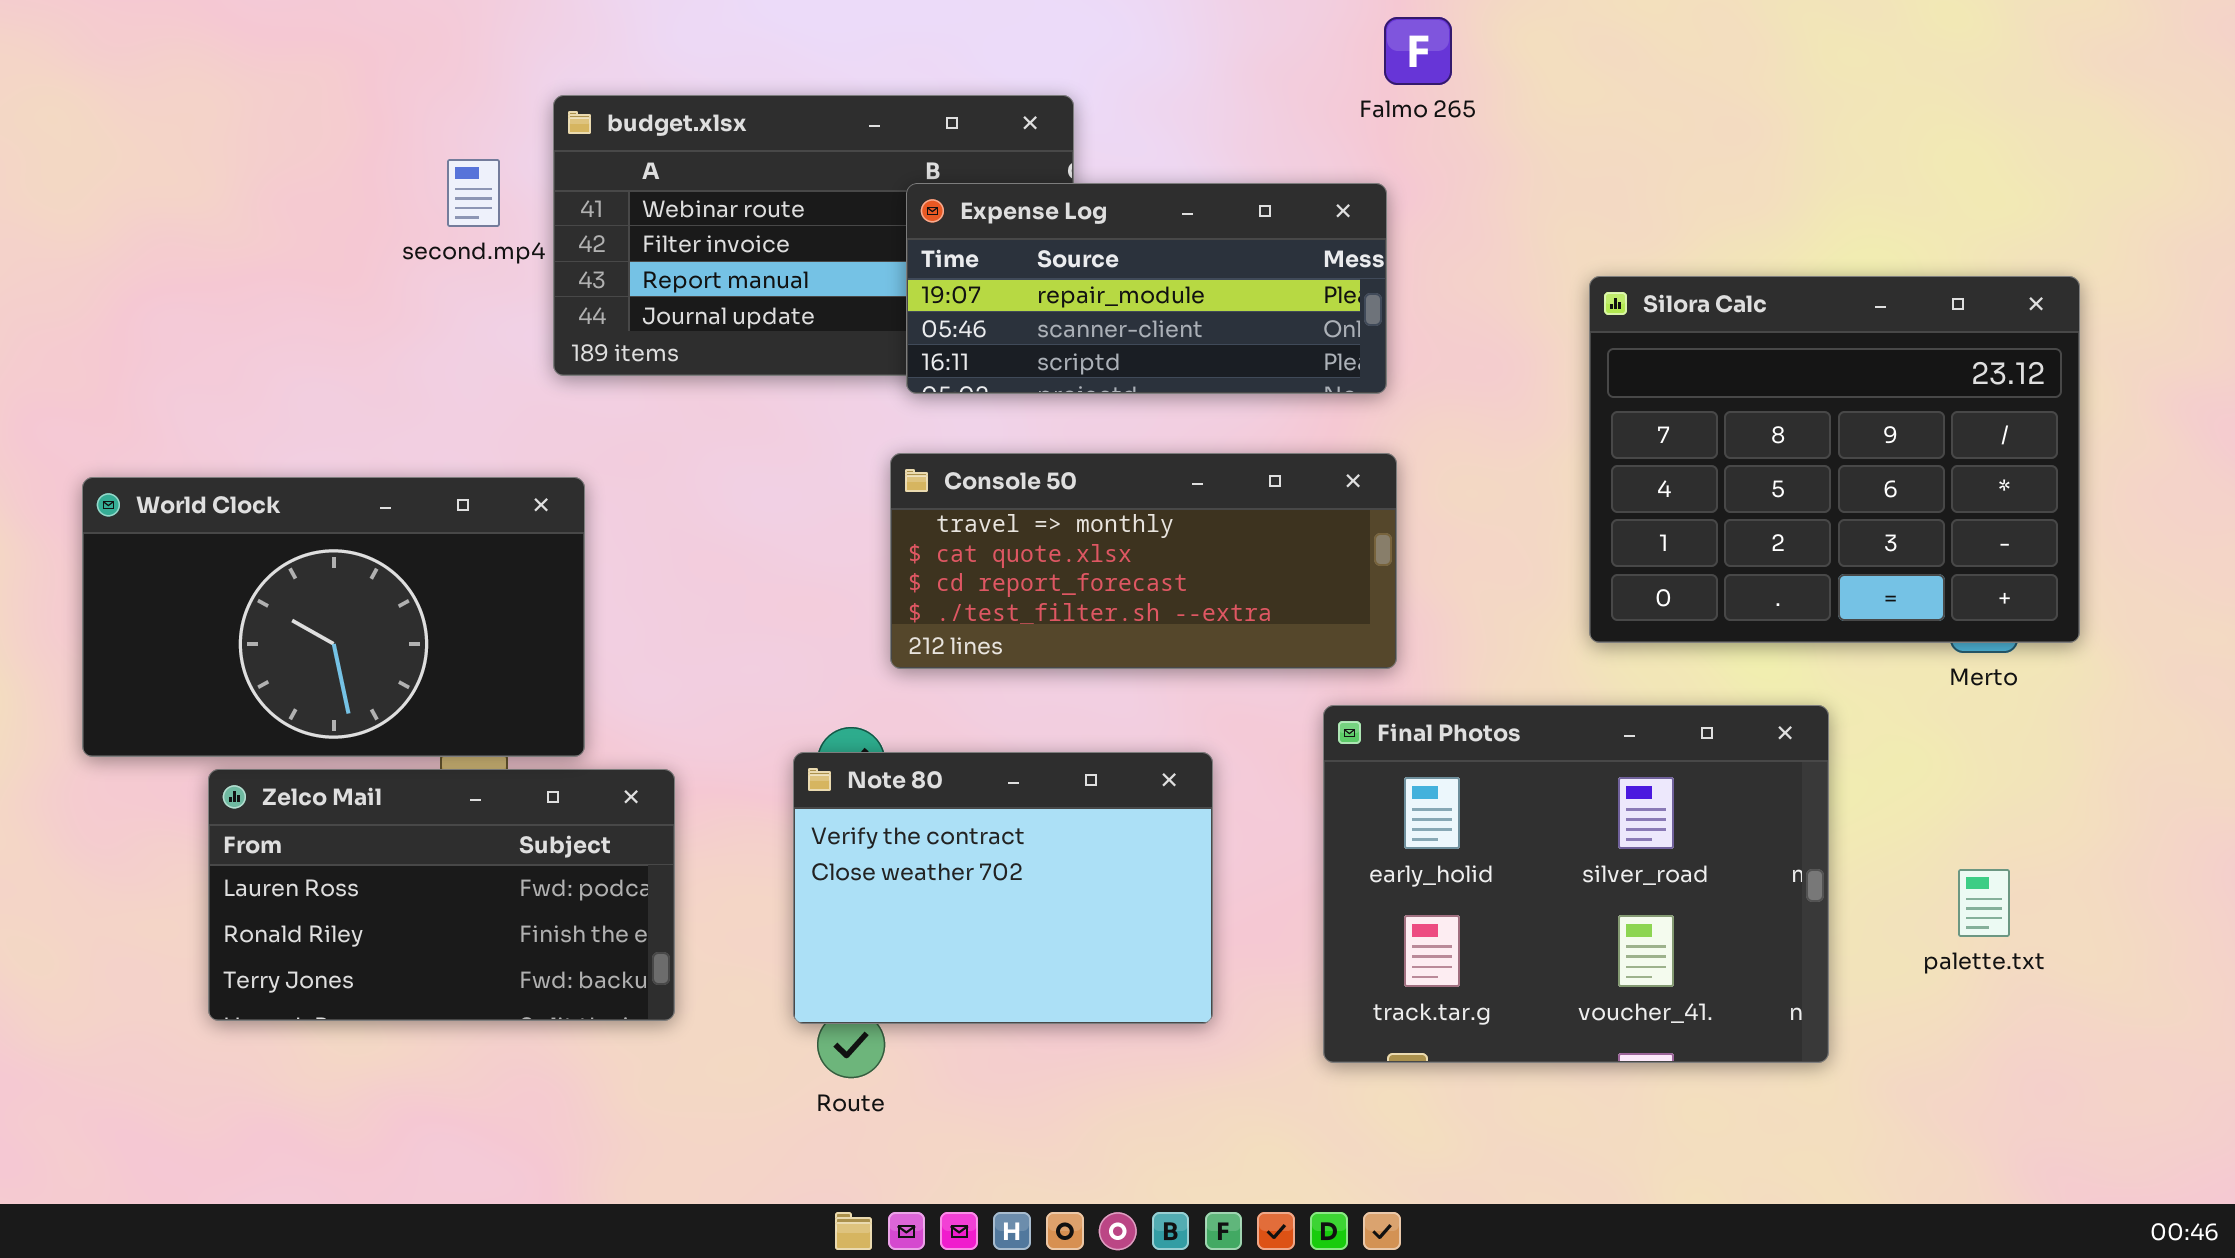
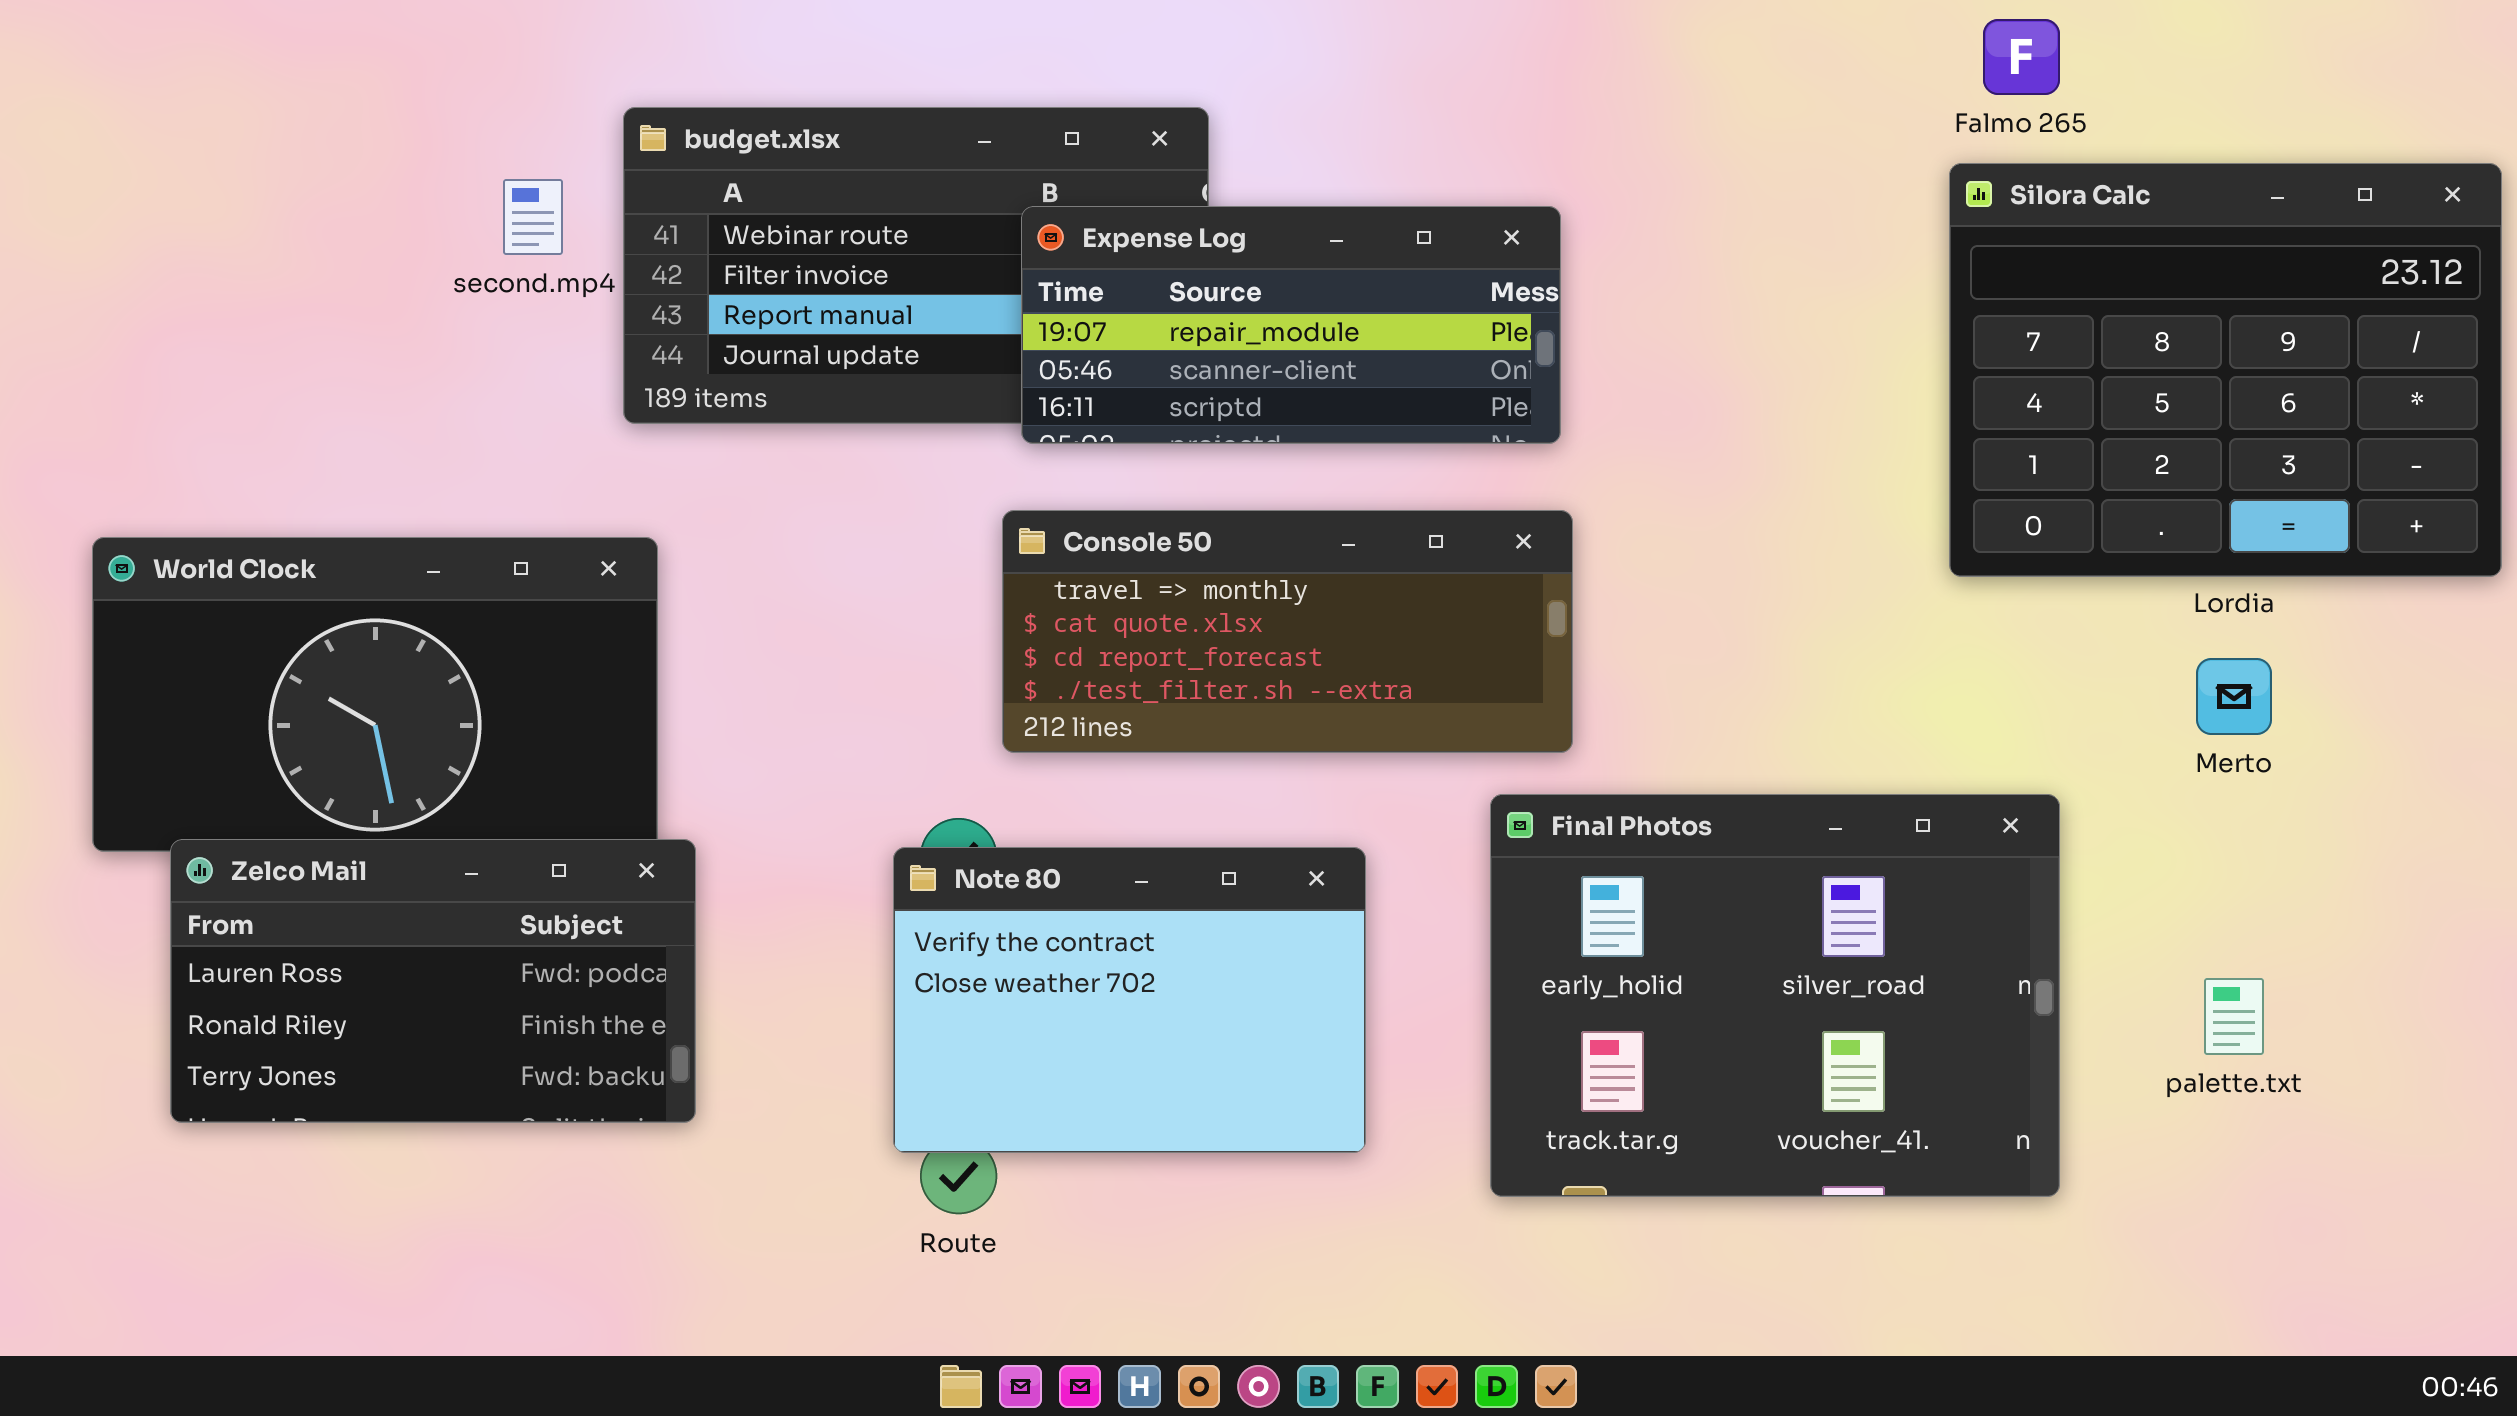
Falmo 265: [1384,17,1452,85] -> [1983,19,2060,95], moved
Silora Calc: [1589,276,2080,643] -> [1949,163,2502,577], moved
Zelco Mail: [208,769,675,1021] -> [170,839,696,1123], moved

